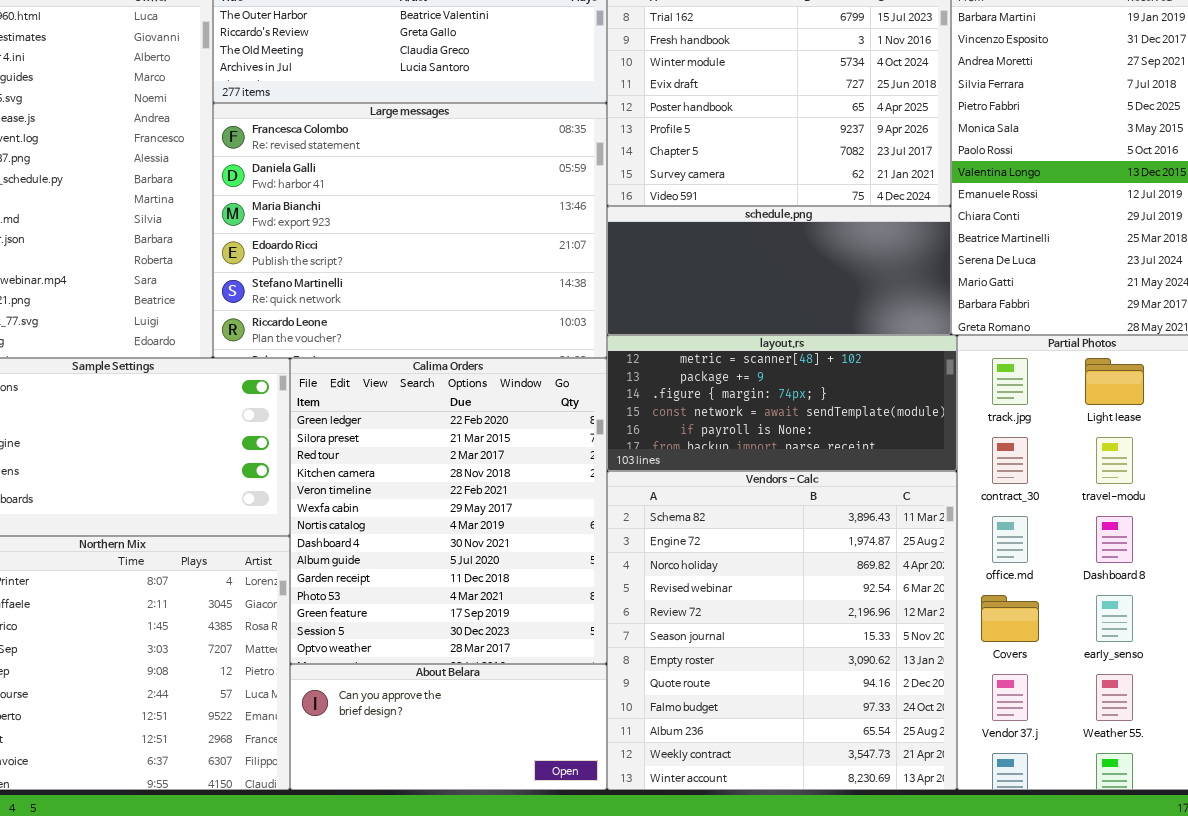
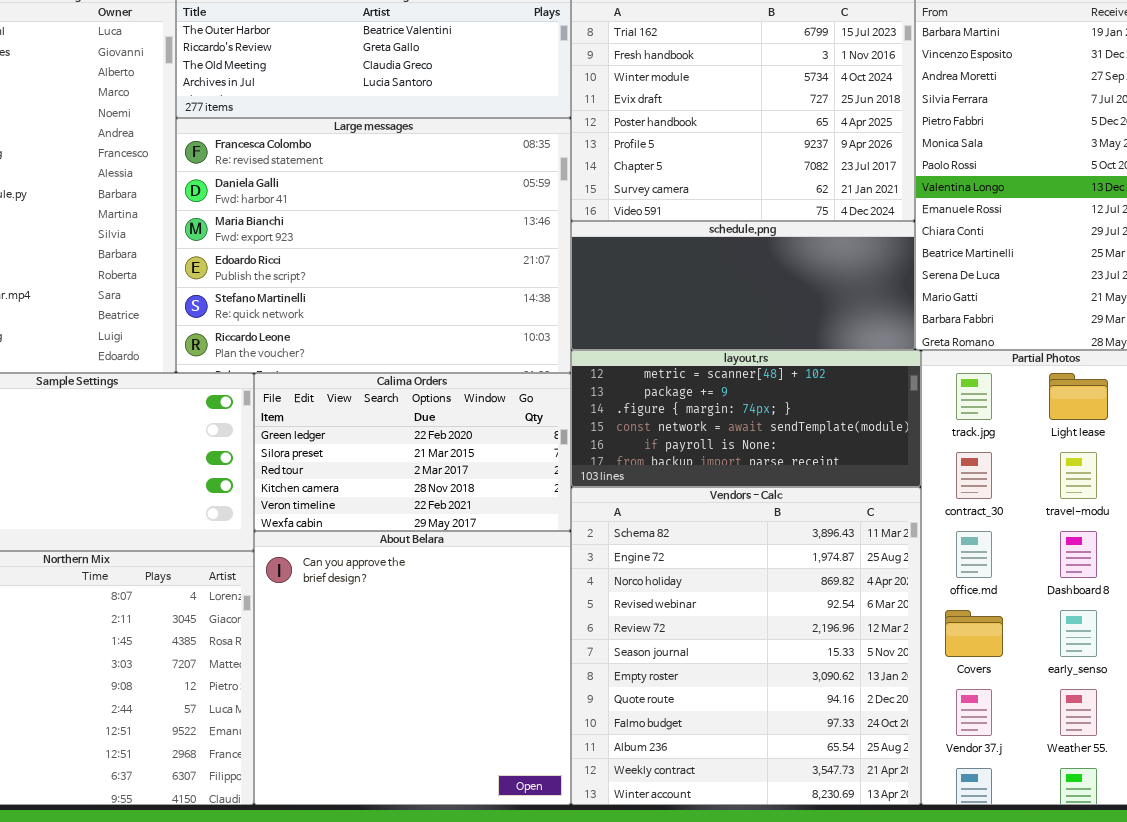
Calima Orders: [290,358,607,664] -> [254,373,571,531], resized
About Belara: [290,664,607,790] -> [254,531,571,805], resized

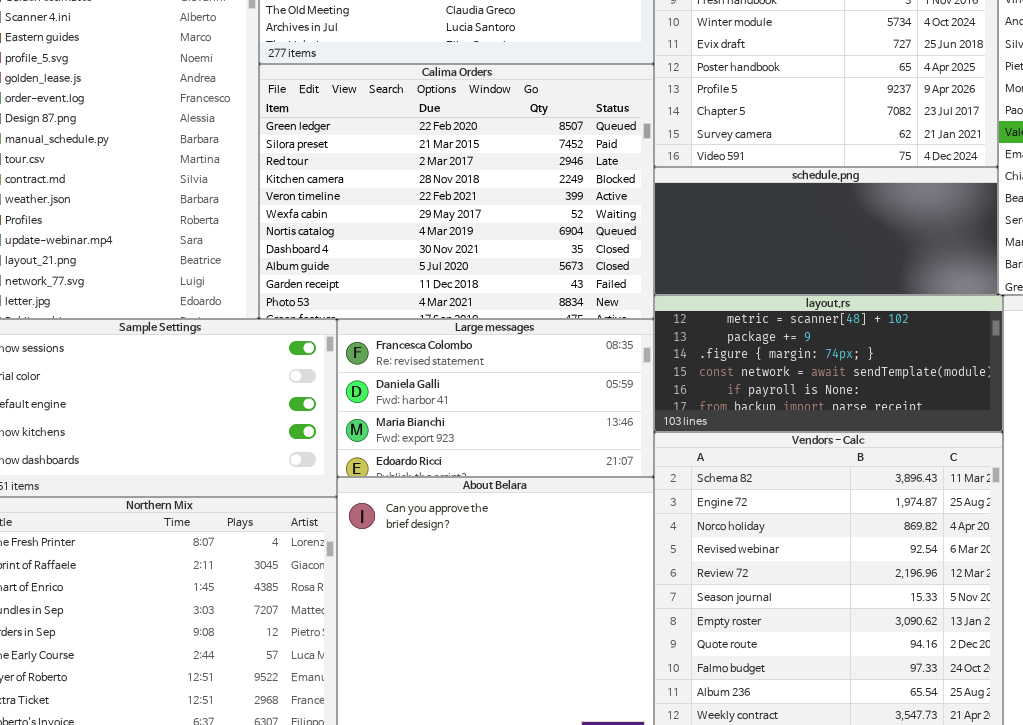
Large messages: [176,118,571,373] -> [337,319,654,477], moved, resized
Calima Orders: [254,373,571,531] -> [259,64,654,319], moved, resized

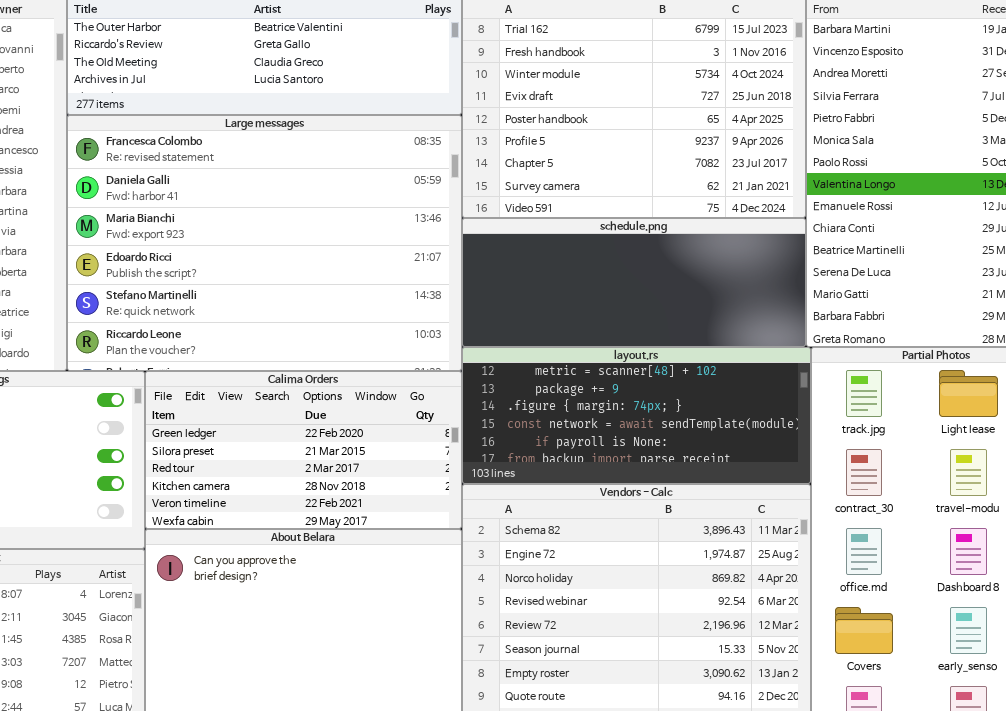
Calima Orders: [259,64,654,319] -> [145,371,462,529], moved, resized
Large messages: [337,319,654,477] -> [67,115,462,371], moved, resized

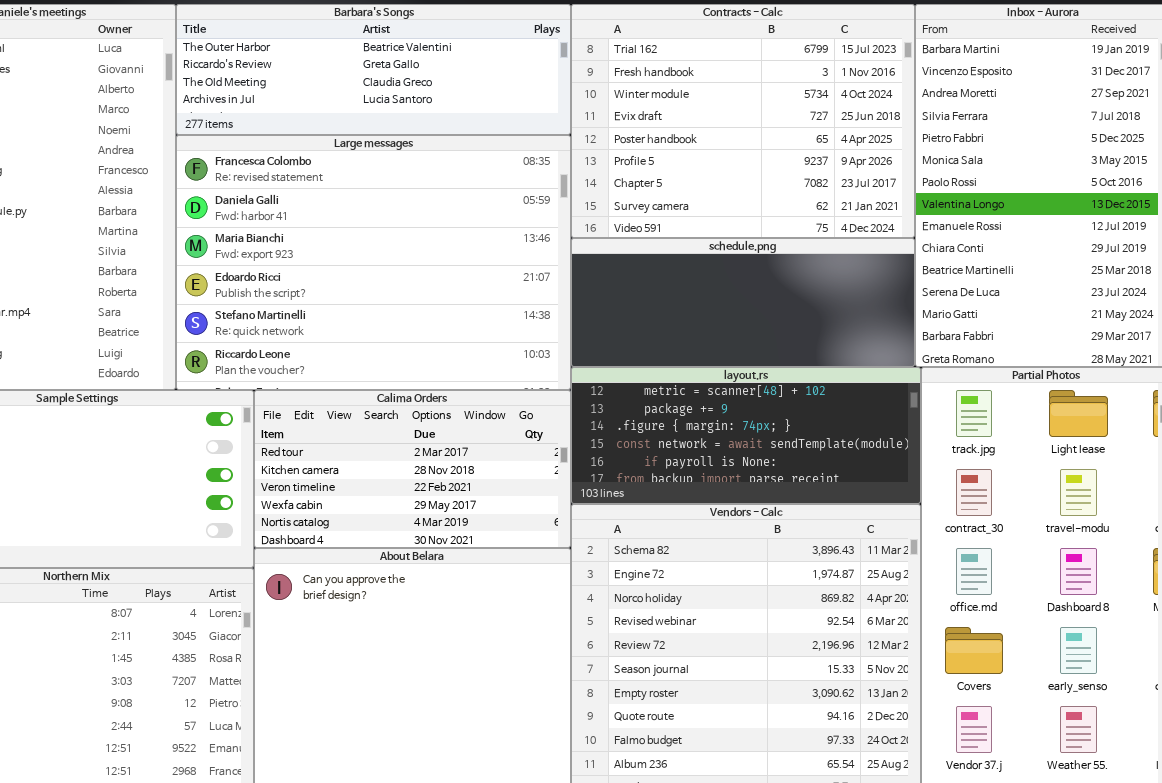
Calima Orders: [145,371,462,529] -> [254,390,571,548], scrolled down 2 rows

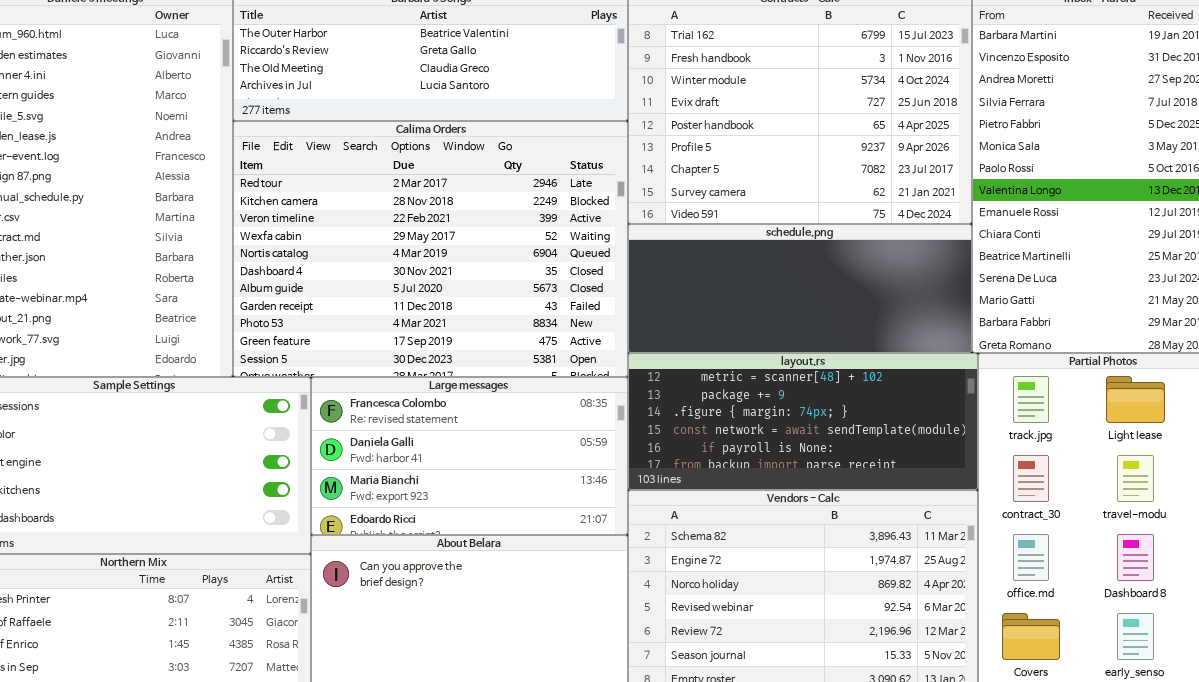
Large messages: [176,135,571,390] -> [311,377,628,535], moved, resized
Calima Orders: [254,390,571,548] -> [233,121,628,377], moved, resized

